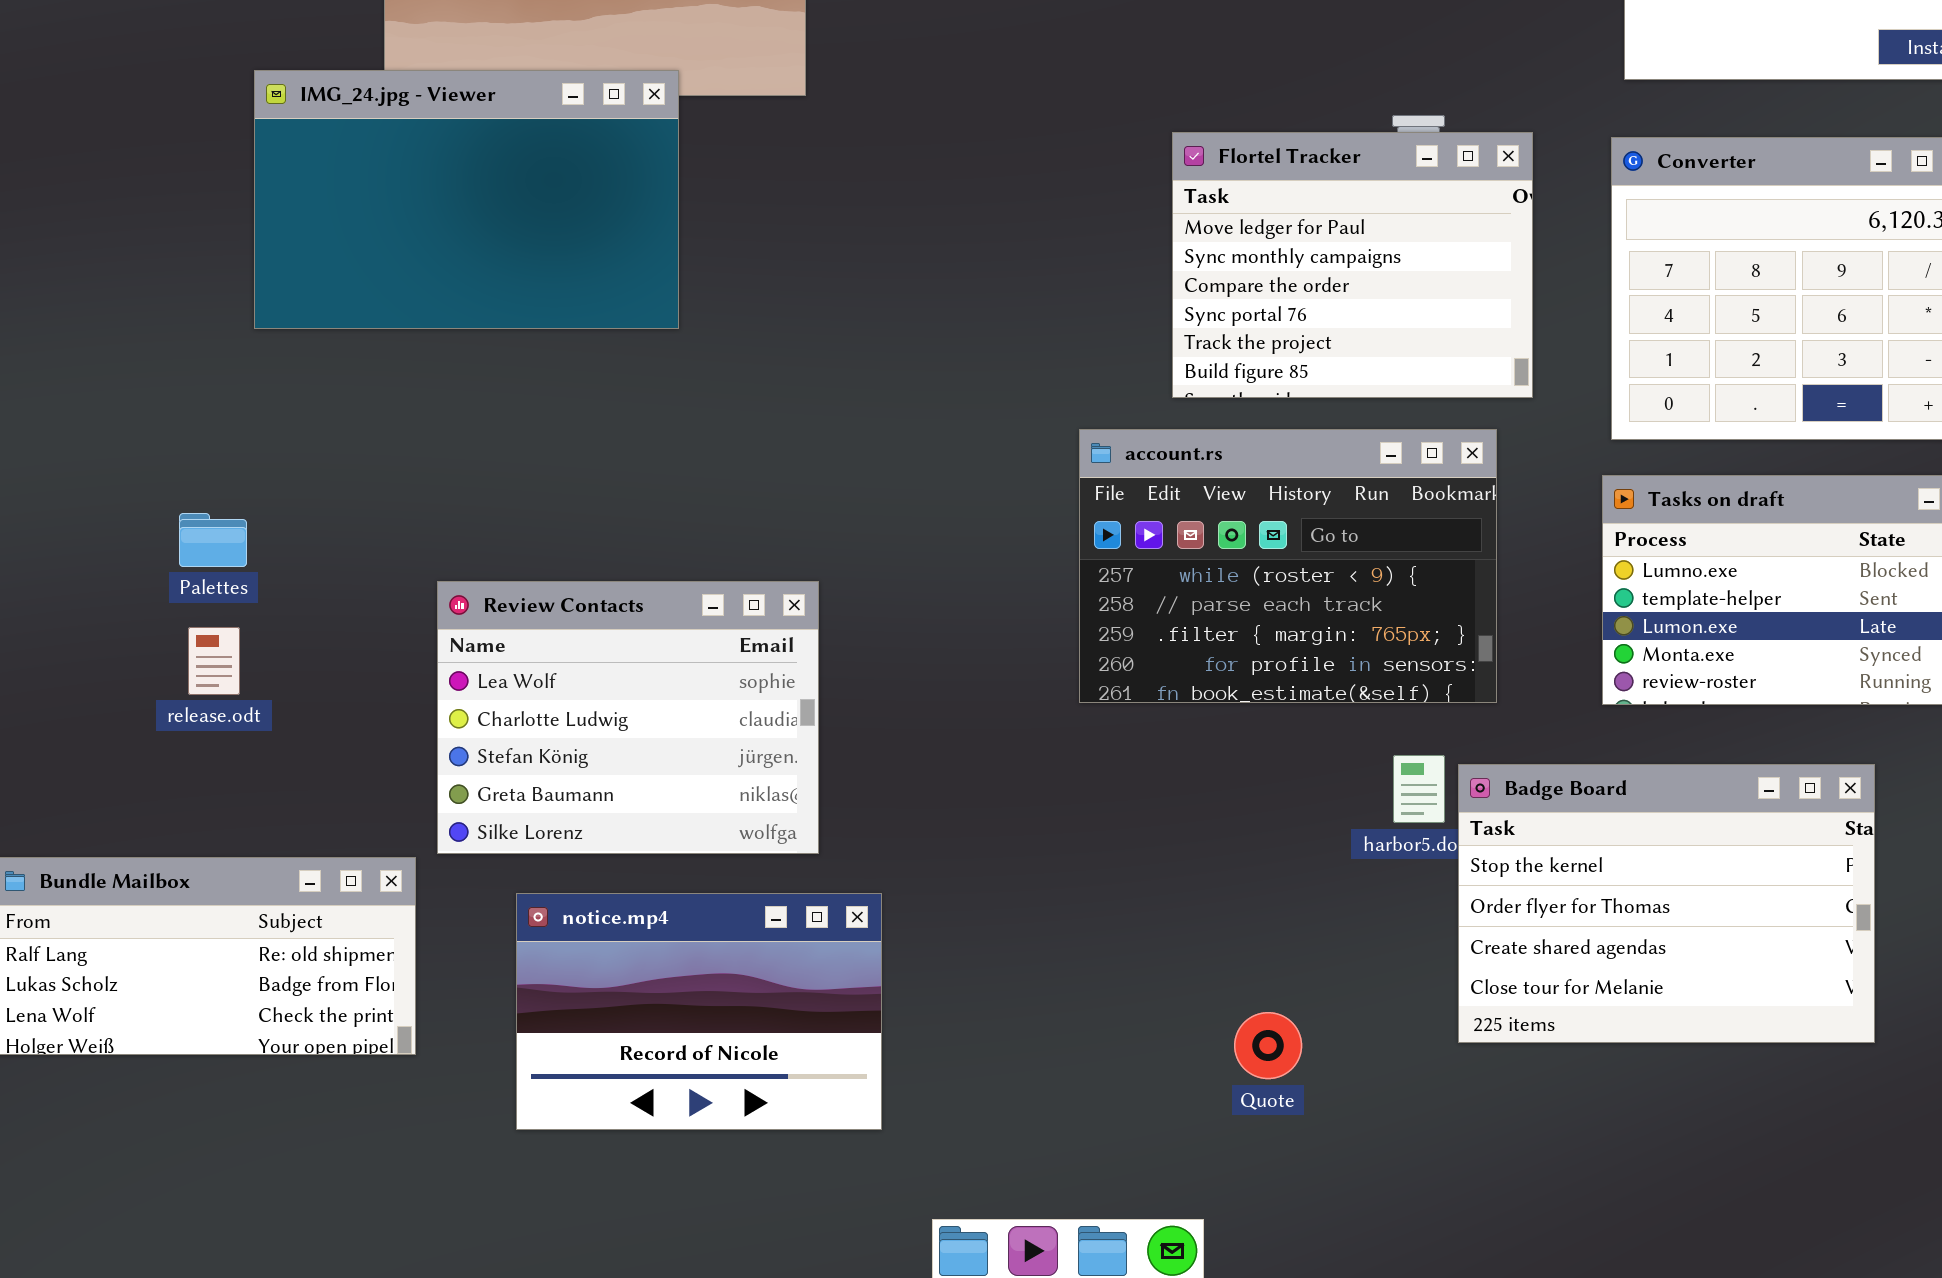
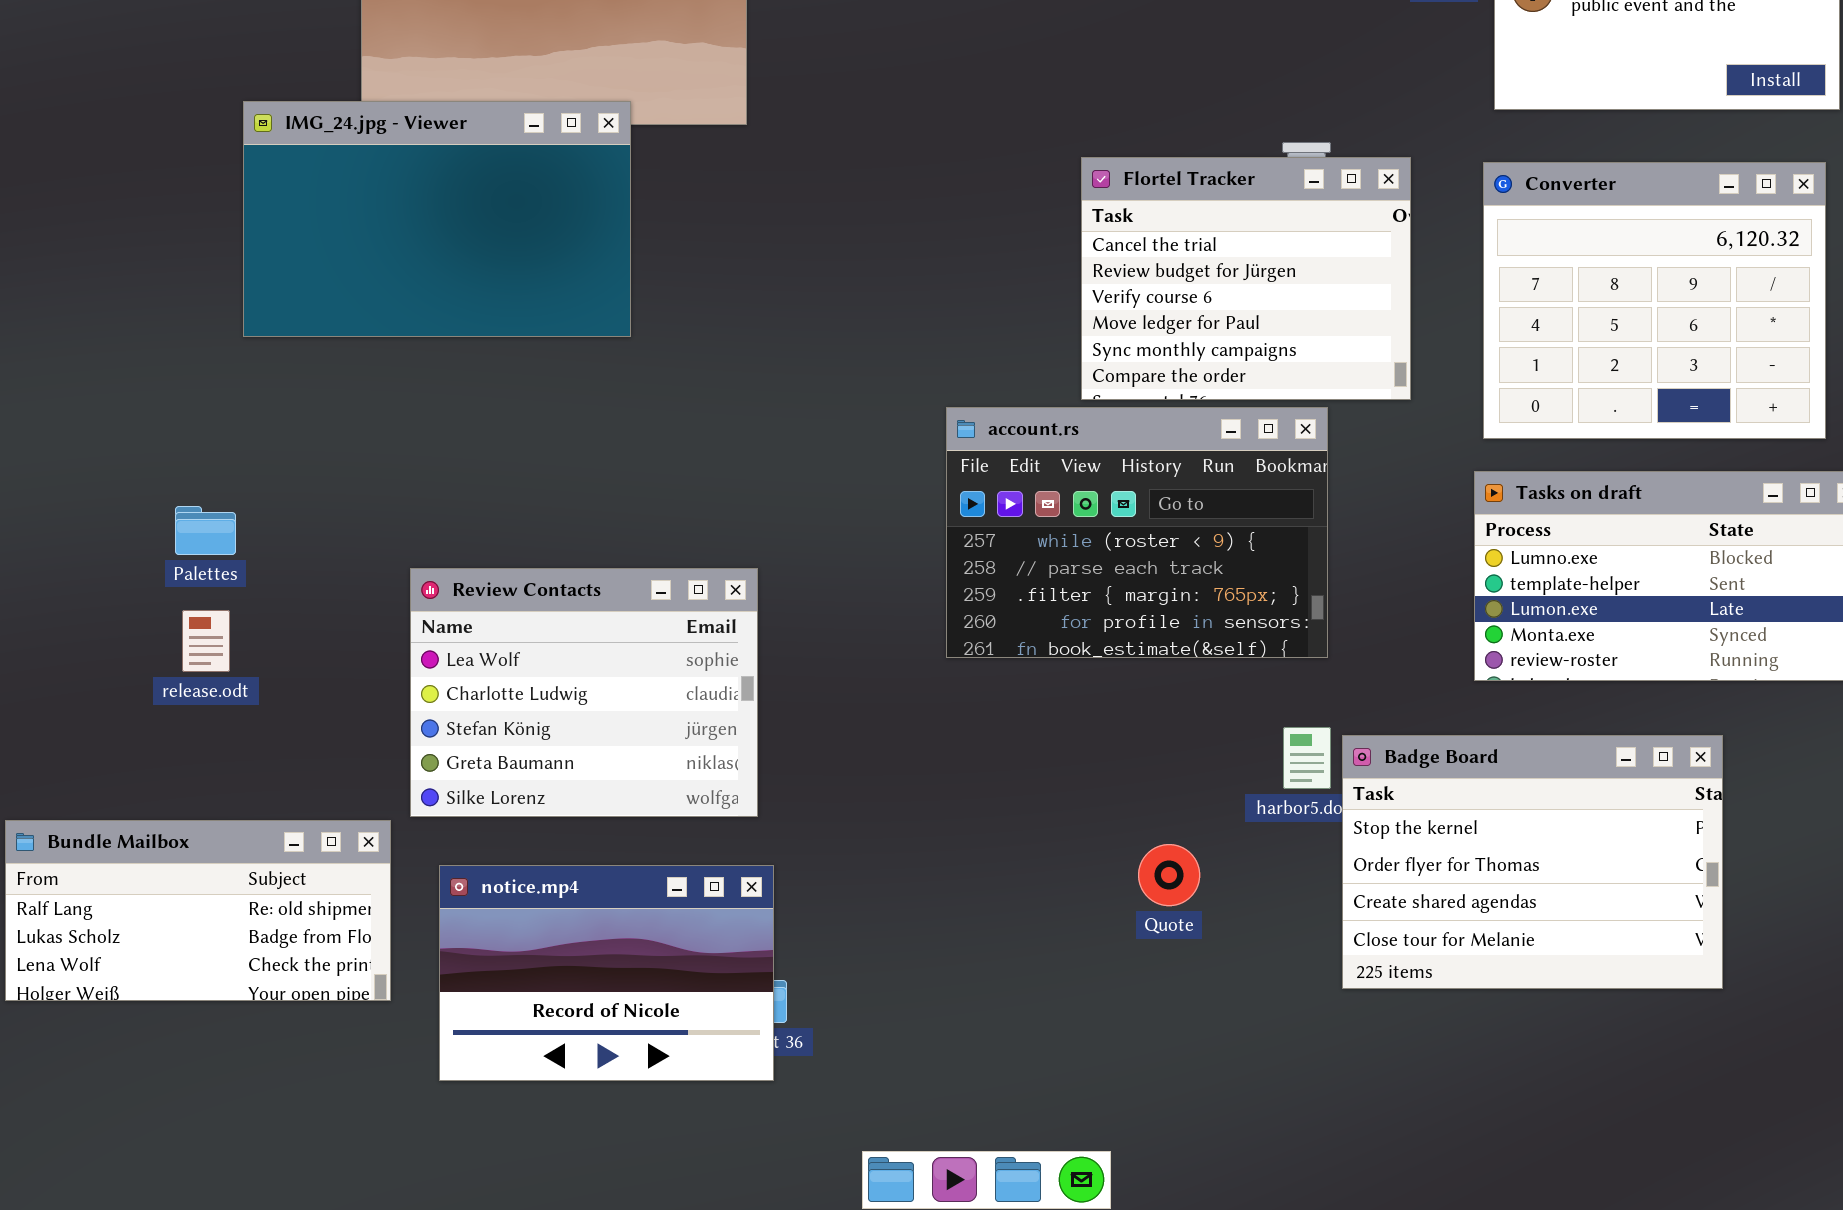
Flortel Tracker: [1172,132,1533,398] -> [1081,157,1411,400], scrolled up 3 rows
account.rs: [1079,429,1497,703] -> [946,407,1328,658], moved
notice.mp4: [516,893,882,1130] -> [439,865,774,1081], moved
Quote: [1234,1012,1302,1079] -> [1138,844,1200,906], moved

